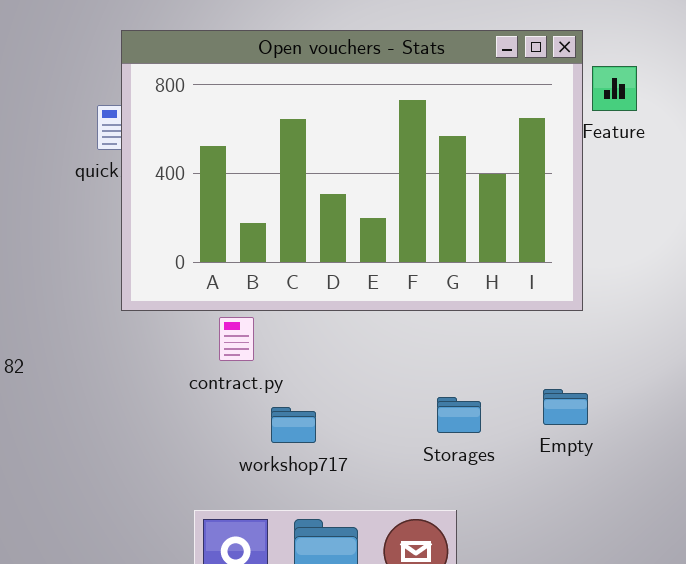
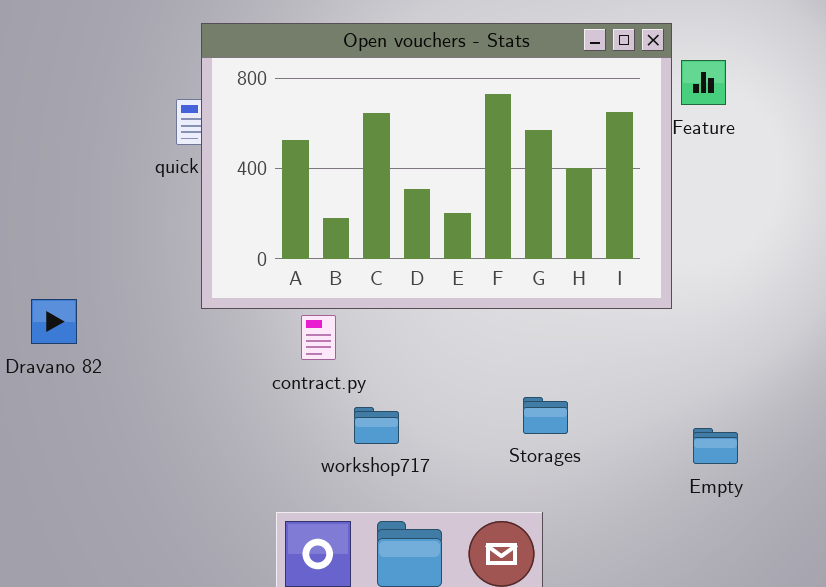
Empty: [543,389,588,425] -> [693,428,738,464], moved

